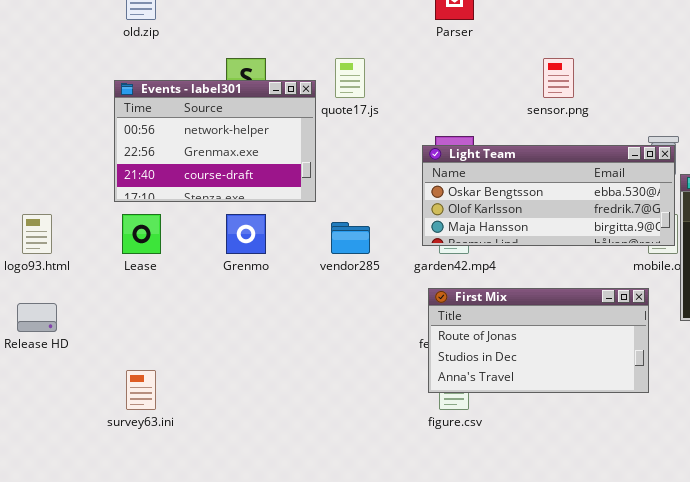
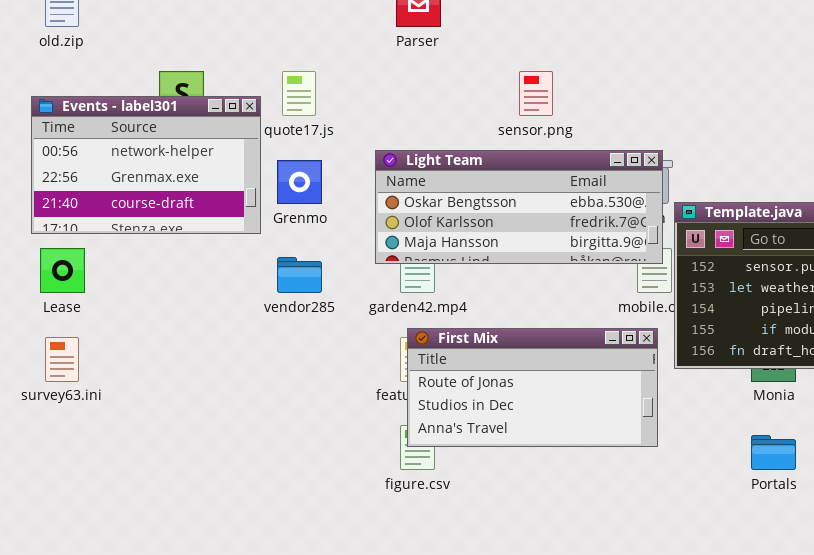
Light Team: [422,145,675,246] -> [375,150,663,264], moved
Grenmo: [226,214,266,254] -> [277,160,322,204], moved
First Mix: [428,288,649,393] -> [407,328,658,447], moved
survey63.ini: [126,370,156,410] -> [45,337,79,382], moved

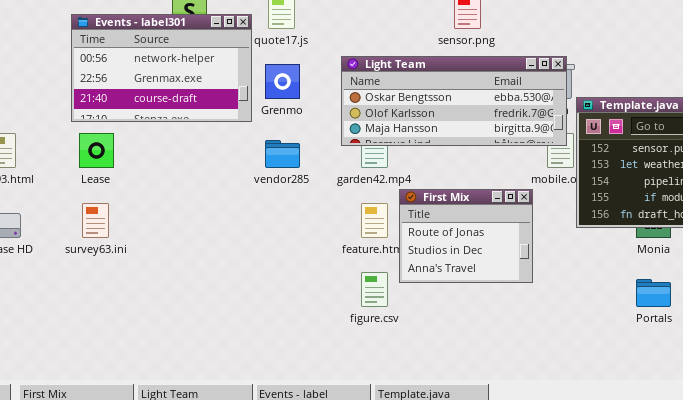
First Mix: [407,328,658,447] -> [399,189,533,283], moved, resized

